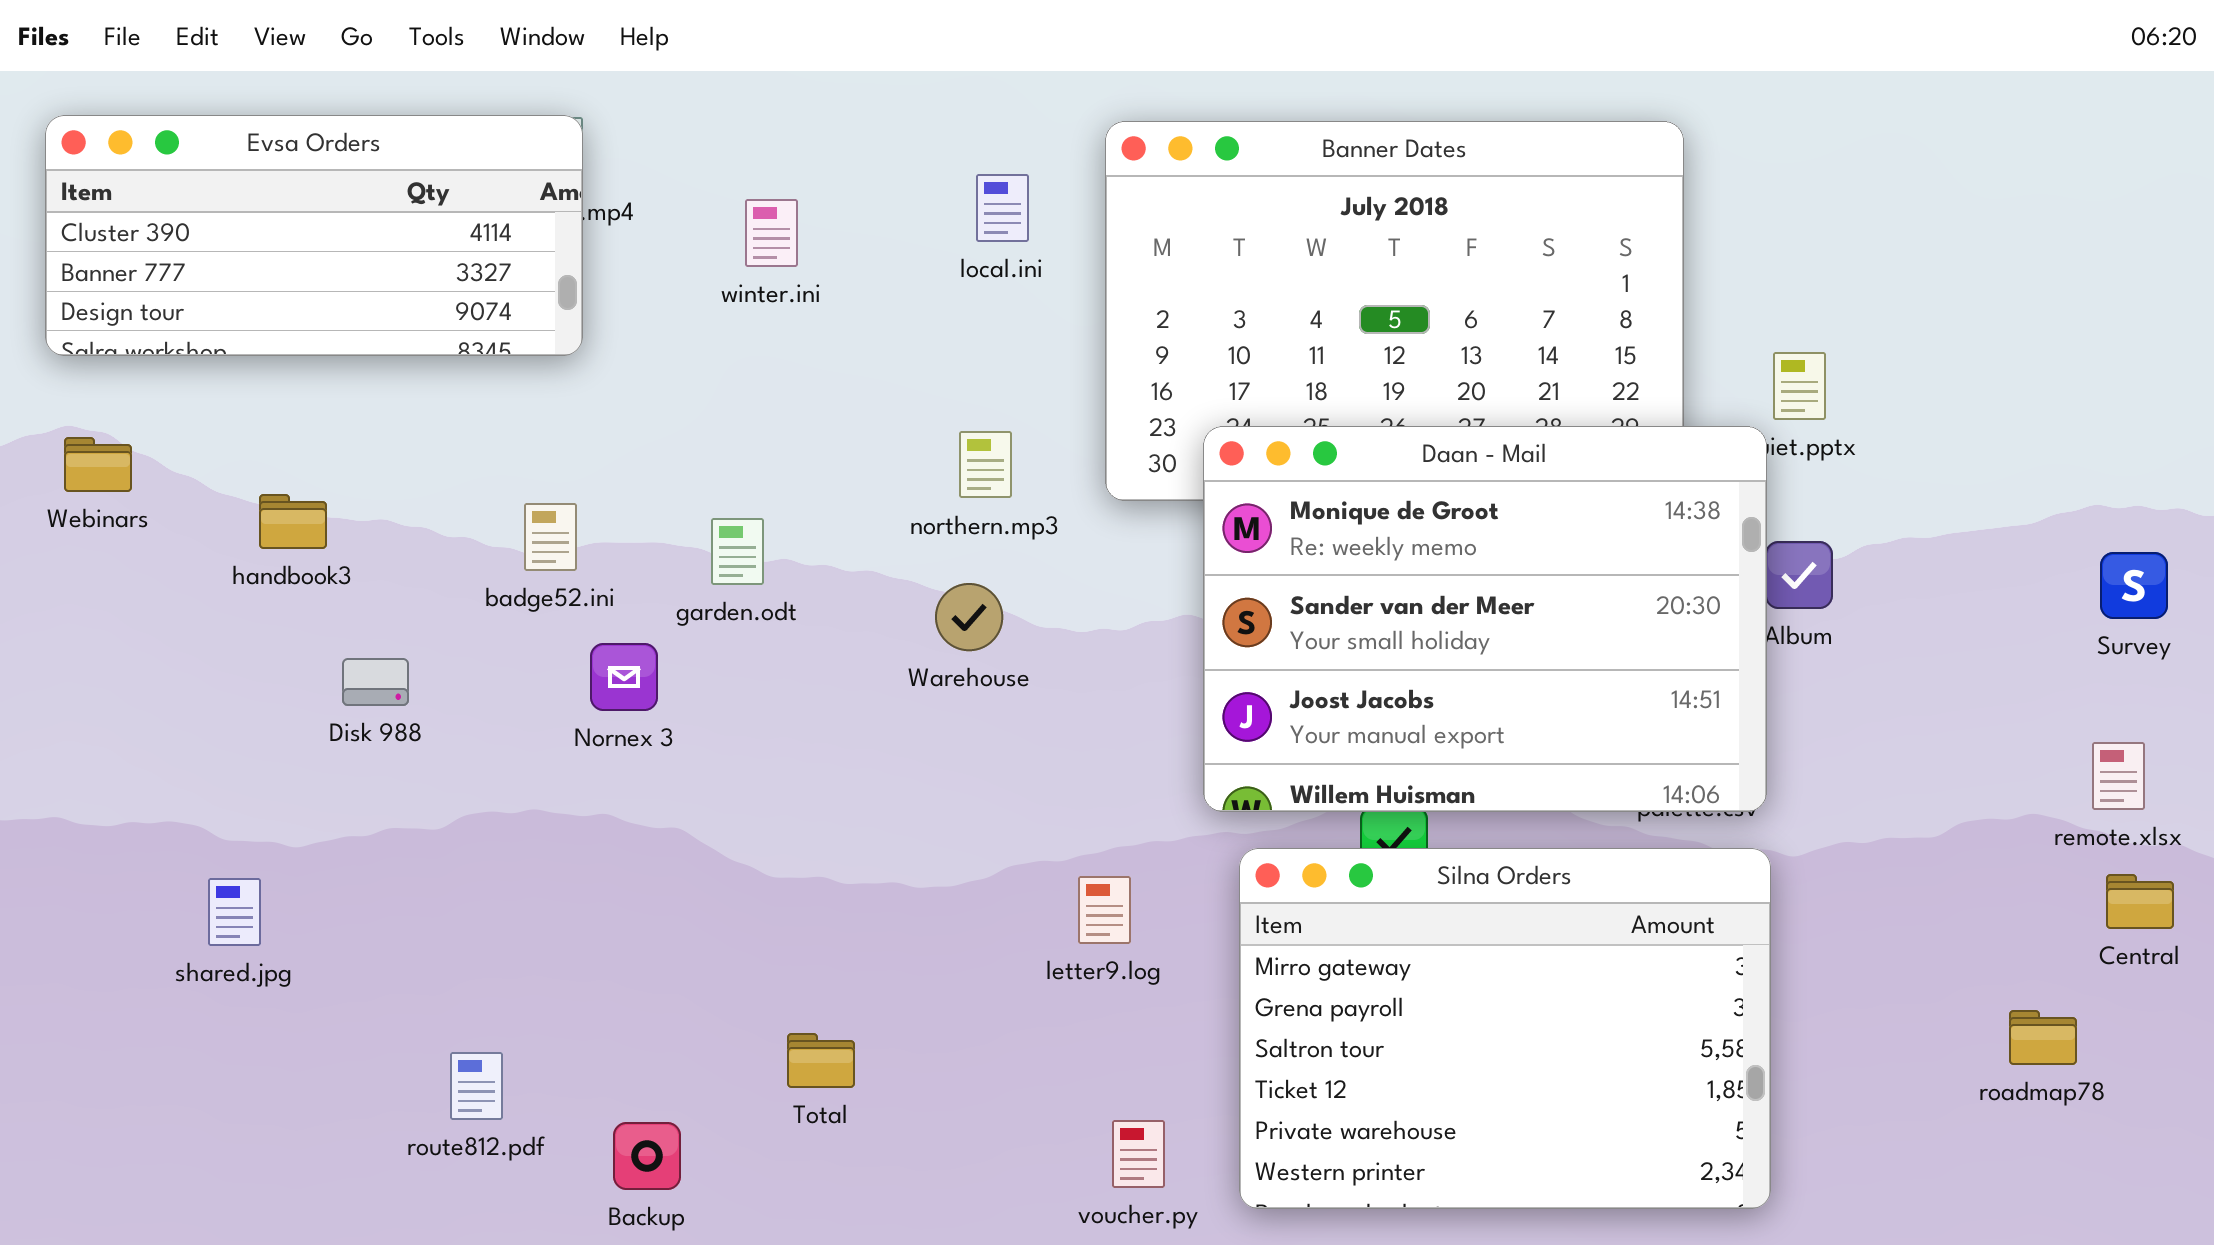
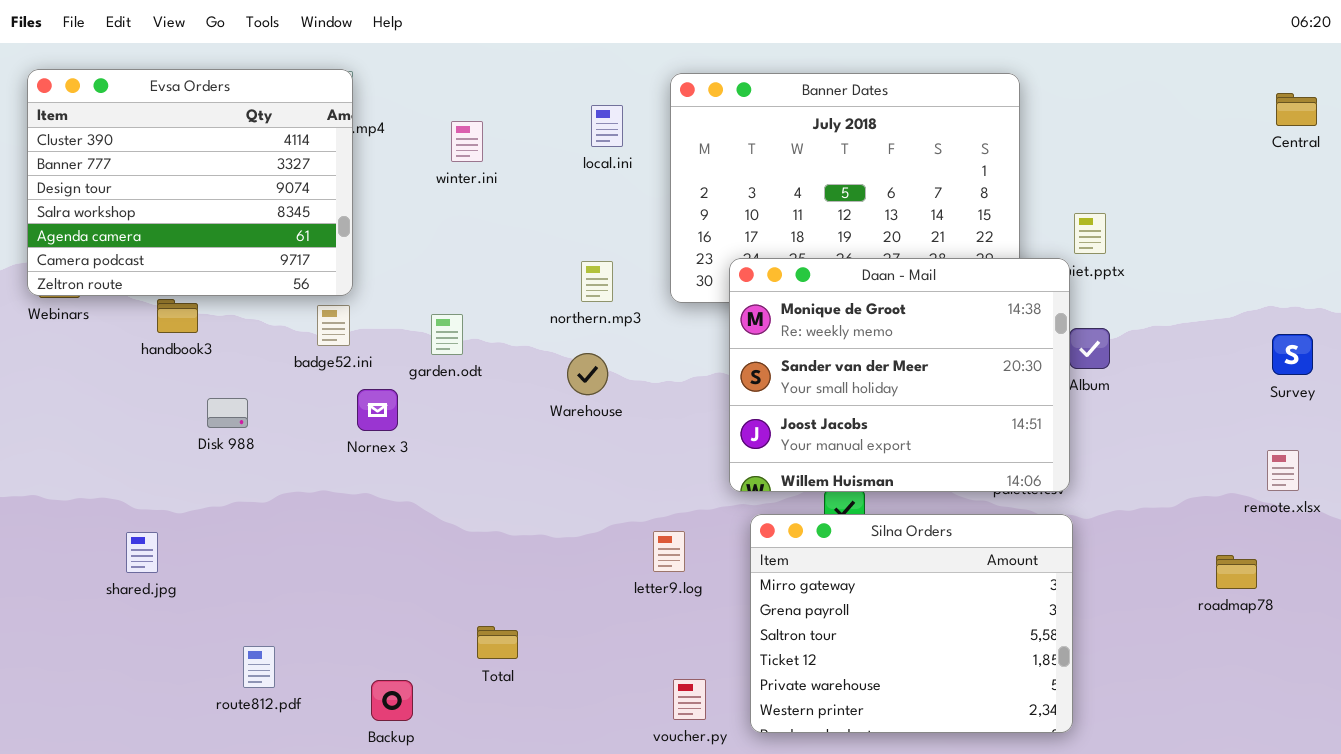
Evsa Orders: [45,115,583,356] -> [27,69,353,296], resized
Central: [2106,874,2174,929] -> [1276,93,1317,126], moved
roadmap78: [2009,1010,2077,1065] -> [1216,555,1257,589], moved
route812.pdf: [450,1052,503,1120] -> [243,646,275,688], moved

